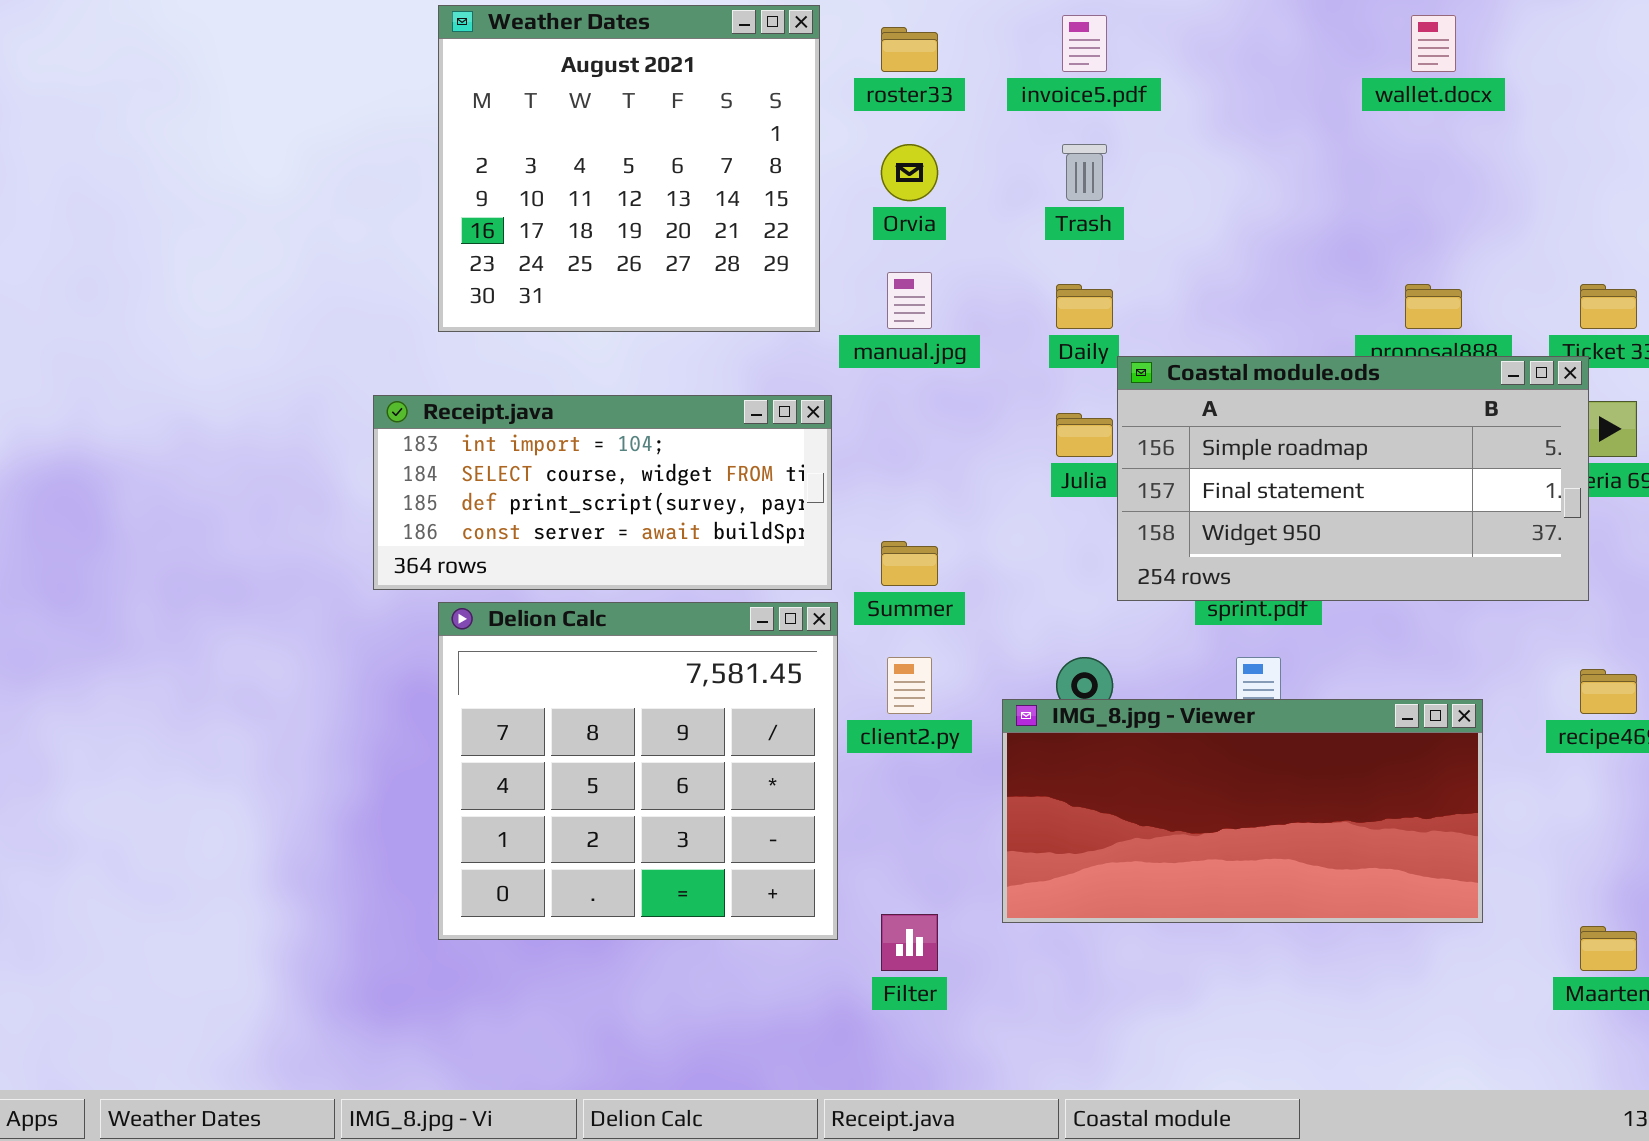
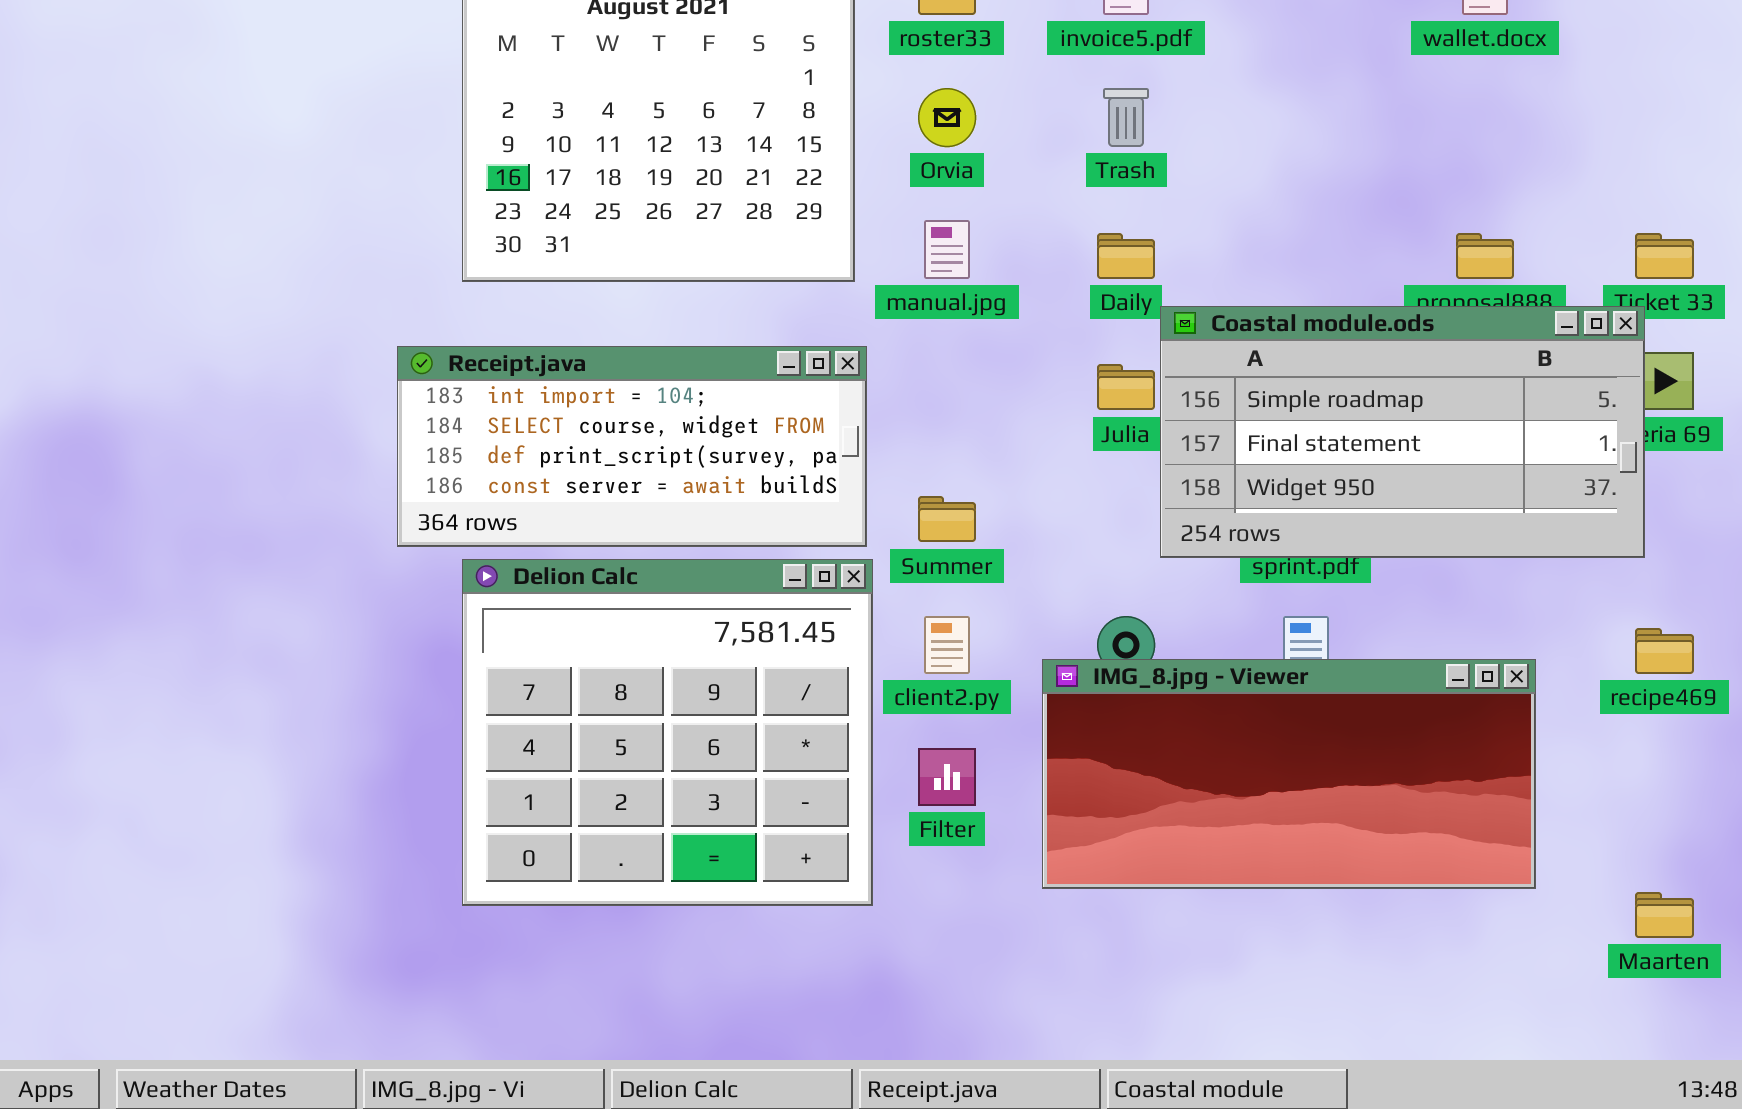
Filter: [881,914,938,971] -> [918,748,976,806], moved

